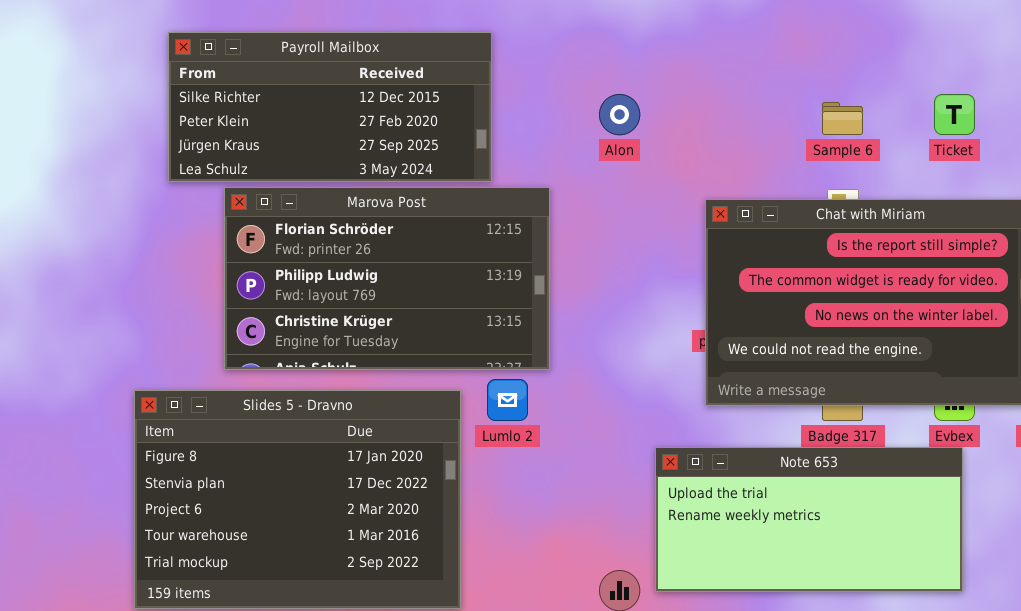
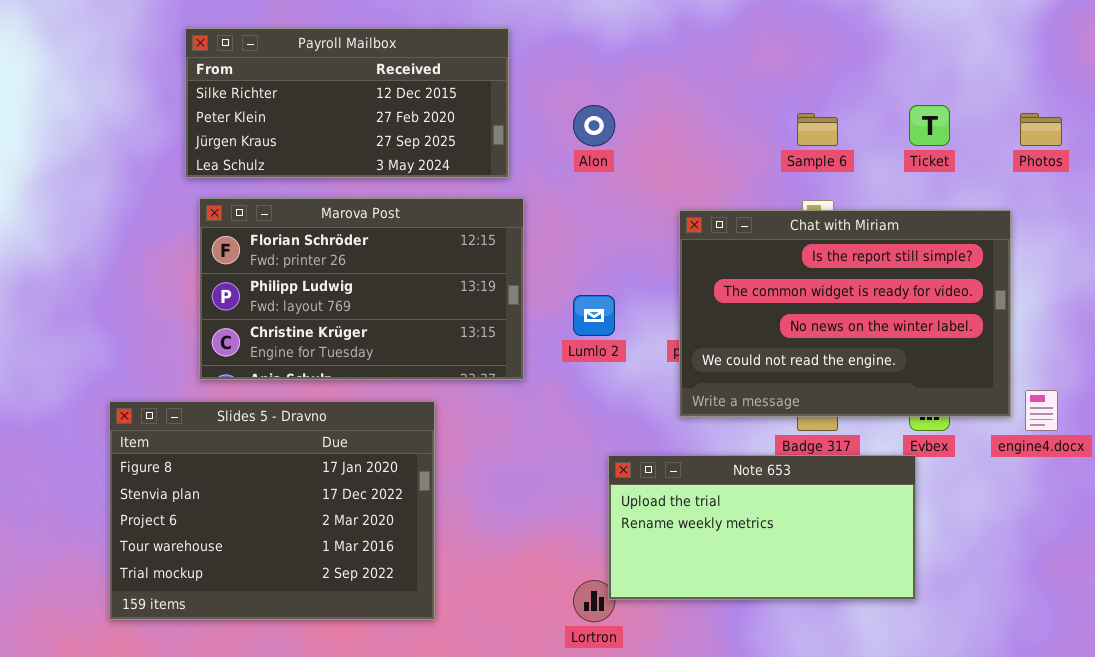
Payroll Mailbox: [168,32,492,182] -> [185,28,509,178], moved
Lumlo 2: [487,379,528,421] -> [573,295,615,336], moved
Note 653: [655,447,963,592] -> [608,455,916,600], moved

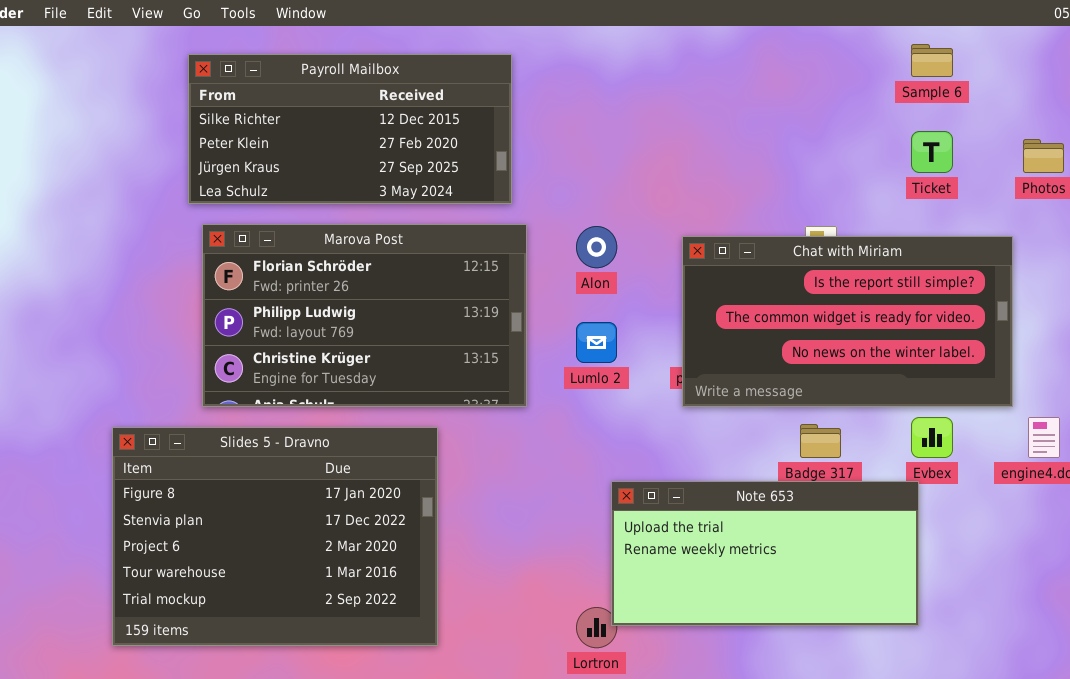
Alon: [573,105,615,146] -> [576,226,617,268], moved
Sample 6: [797,113,838,146] -> [911,44,953,77], moved
Chat with Miriam: [679,210,1011,417] -> [682,236,1013,407], resized

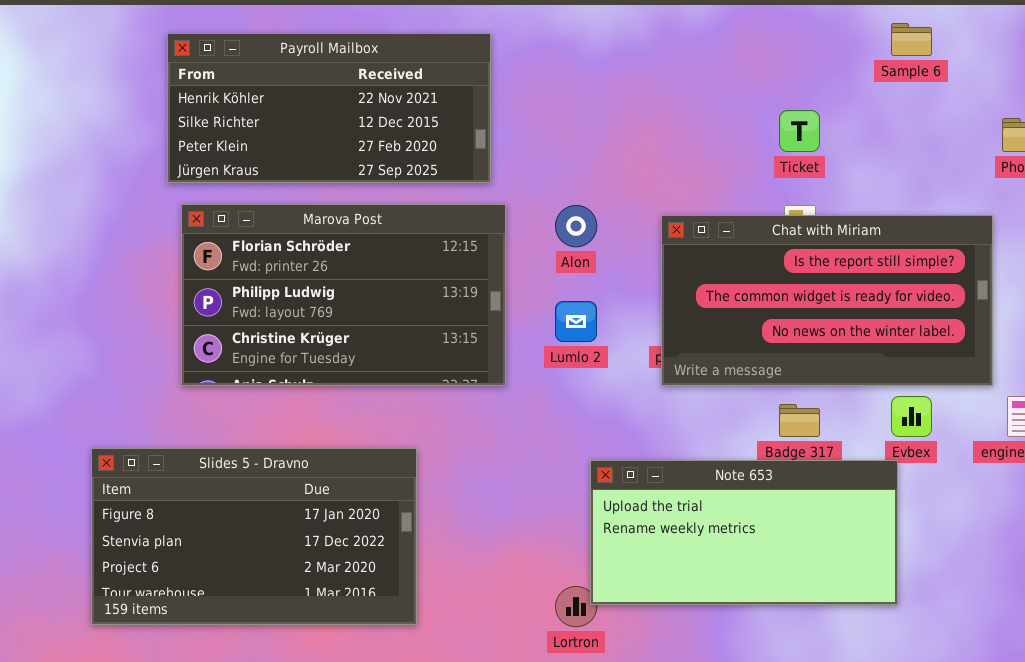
Payroll Mailbox: [188,54,512,204] -> [167,33,491,183], scrolled up 1 row
Ticket: [911,131,953,173] -> [779,110,820,152], moved
Slides 5 - Dravno: [112,427,438,646] -> [91,448,417,625], resized

